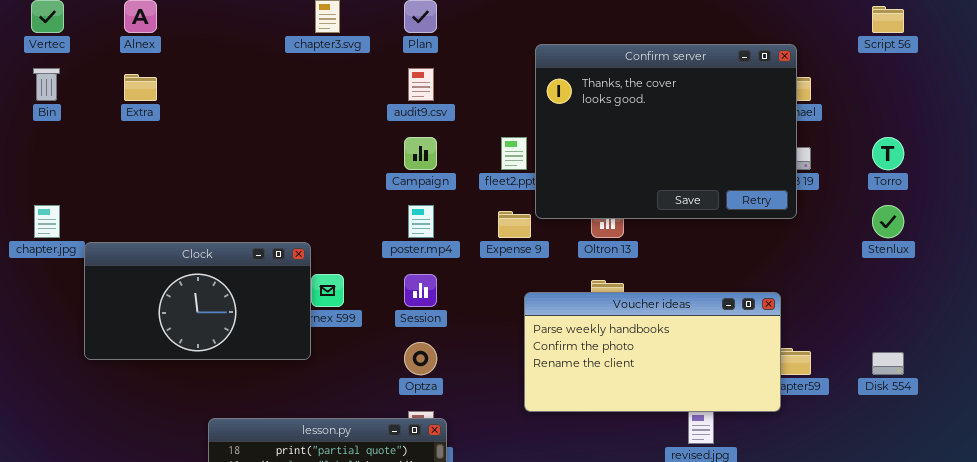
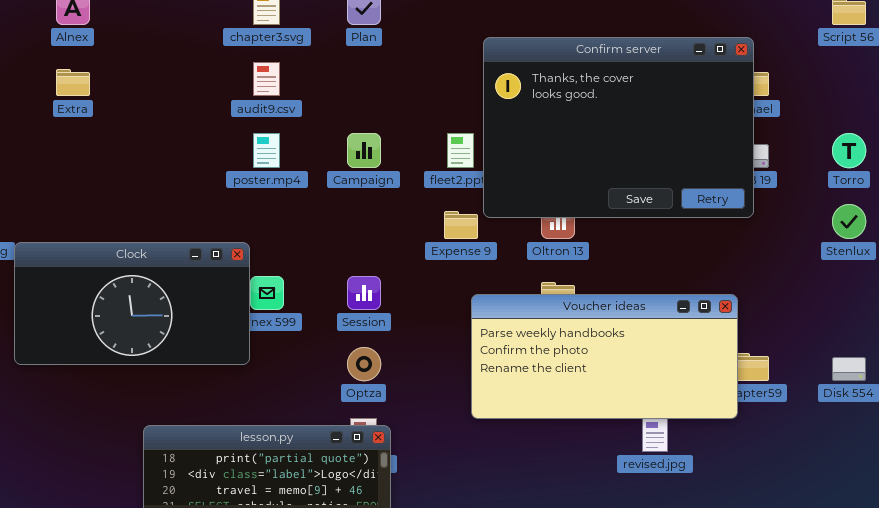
audit9.csv: [408,68,434,101] -> [253,62,280,96], moved
poster.mp4: [408,205,434,238] -> [253,133,280,168], moved

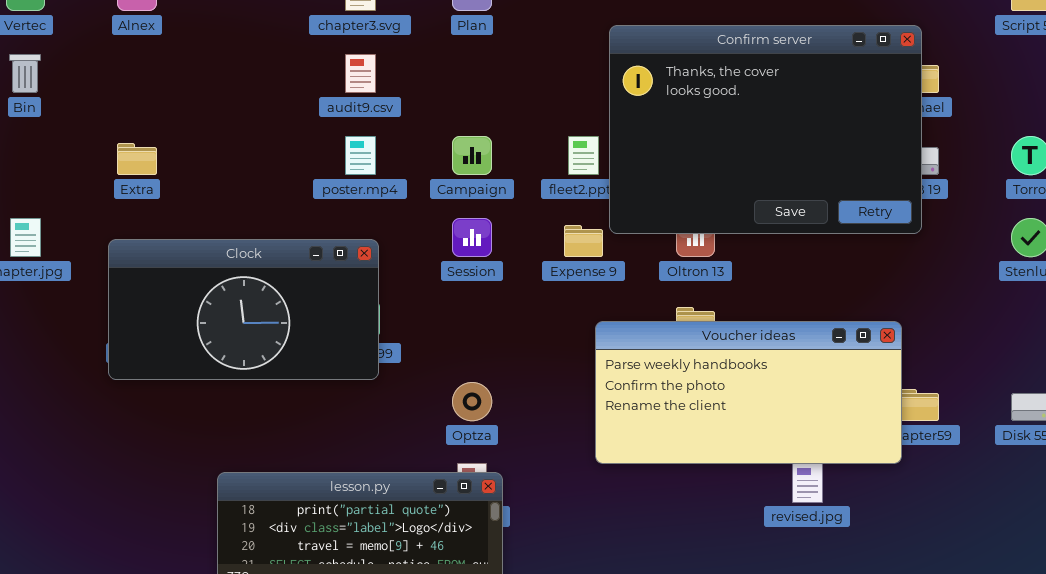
Extra: [56,69,90,96] -> [117,143,157,175], moved
Clock: [14,242,250,365] -> [108,239,379,380], moved
Session: [347,276,381,310] -> [452,218,492,257], moved

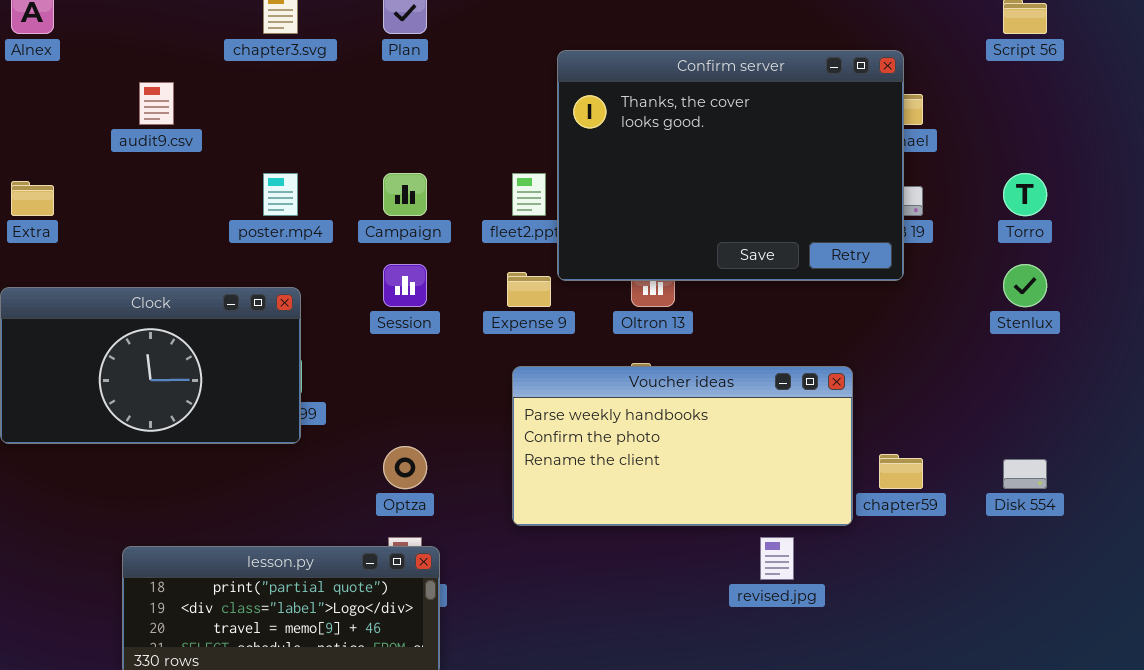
audit9.csv: [345,54,376,93] -> [139,82,174,125], moved
Voucher ideas: [595,321,902,464] -> [512,366,853,526], moved

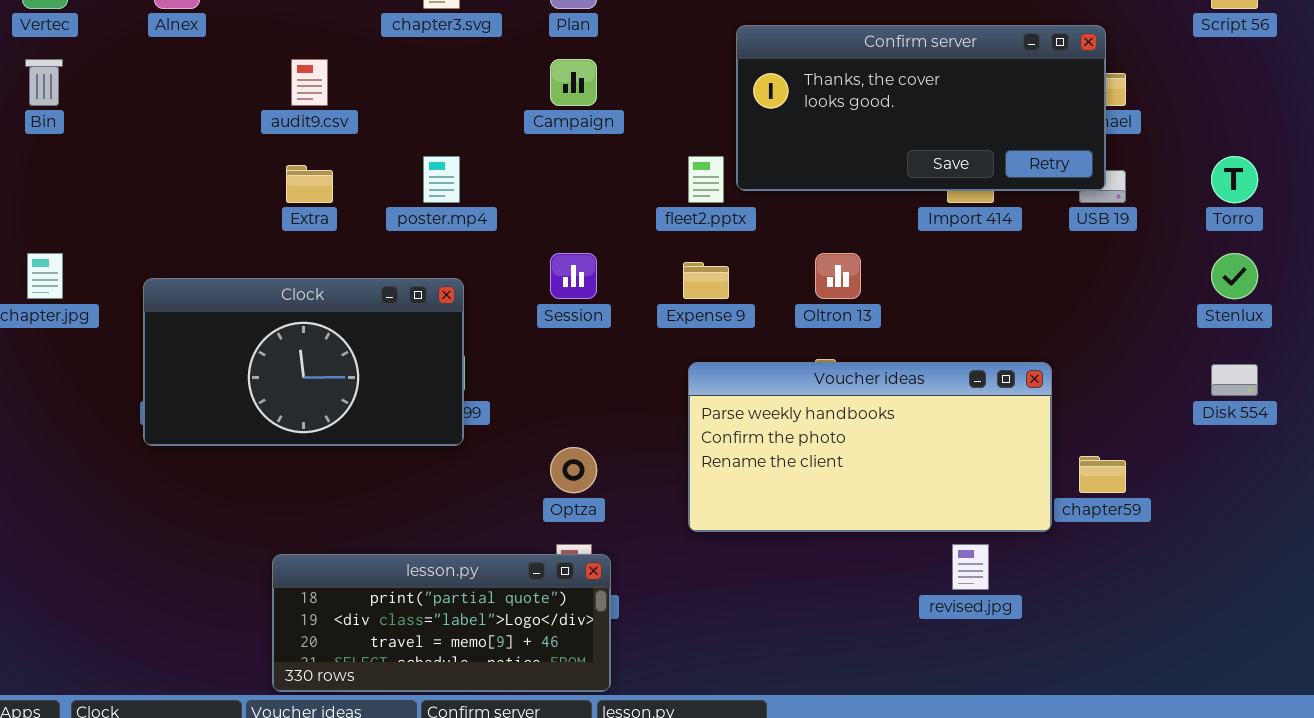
Confirm server: [557,50,904,281] -> [736,25,1106,191], resized
Campaign: [383,173,427,216] -> [550,59,597,106], moved
Extra: [11,181,54,216] -> [286,165,333,203], moved
Disk 554: [1003,459,1047,489] -> [1211,364,1258,396], moved

